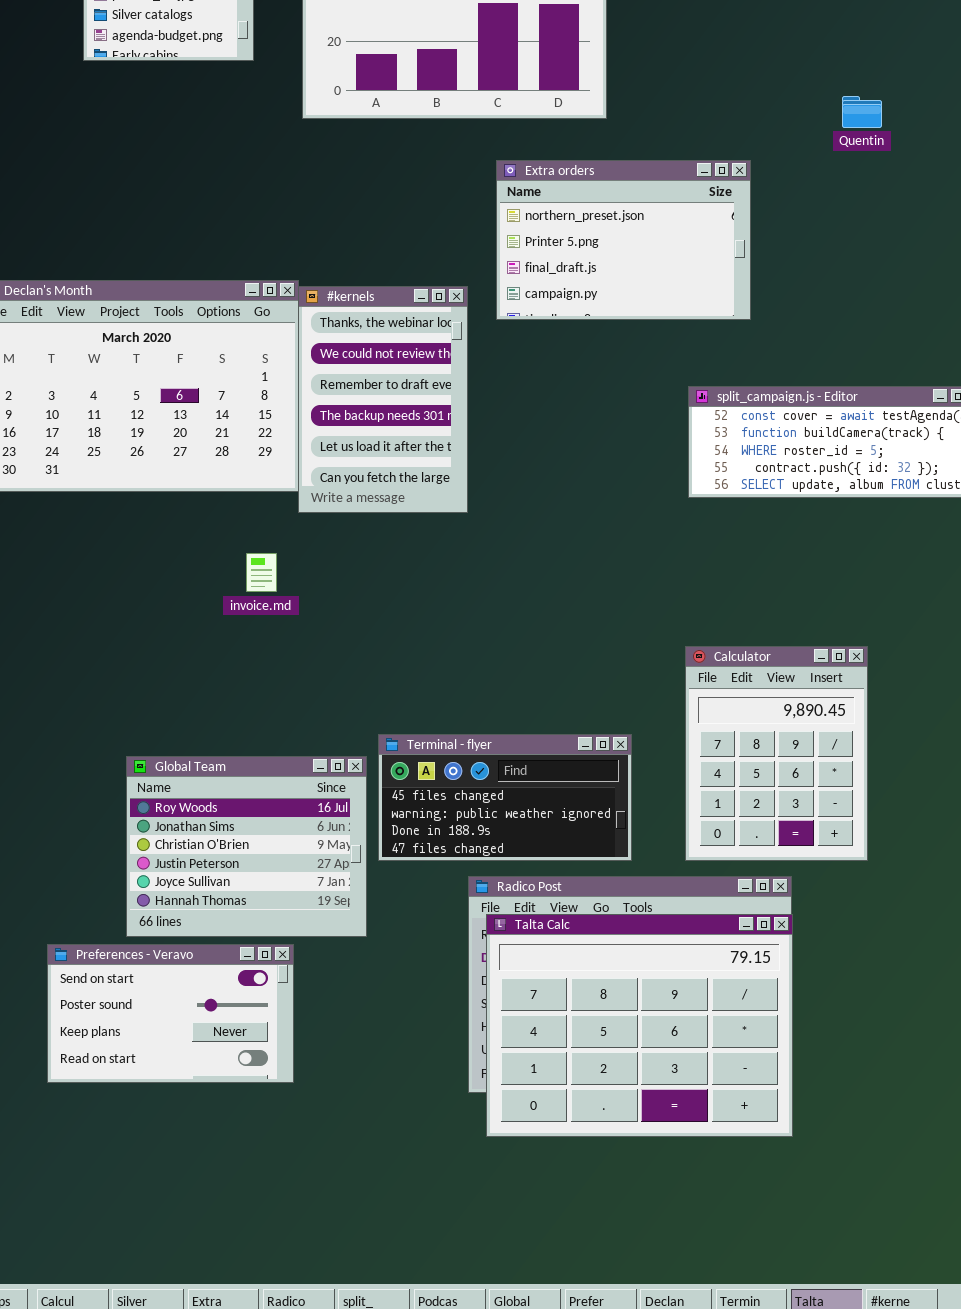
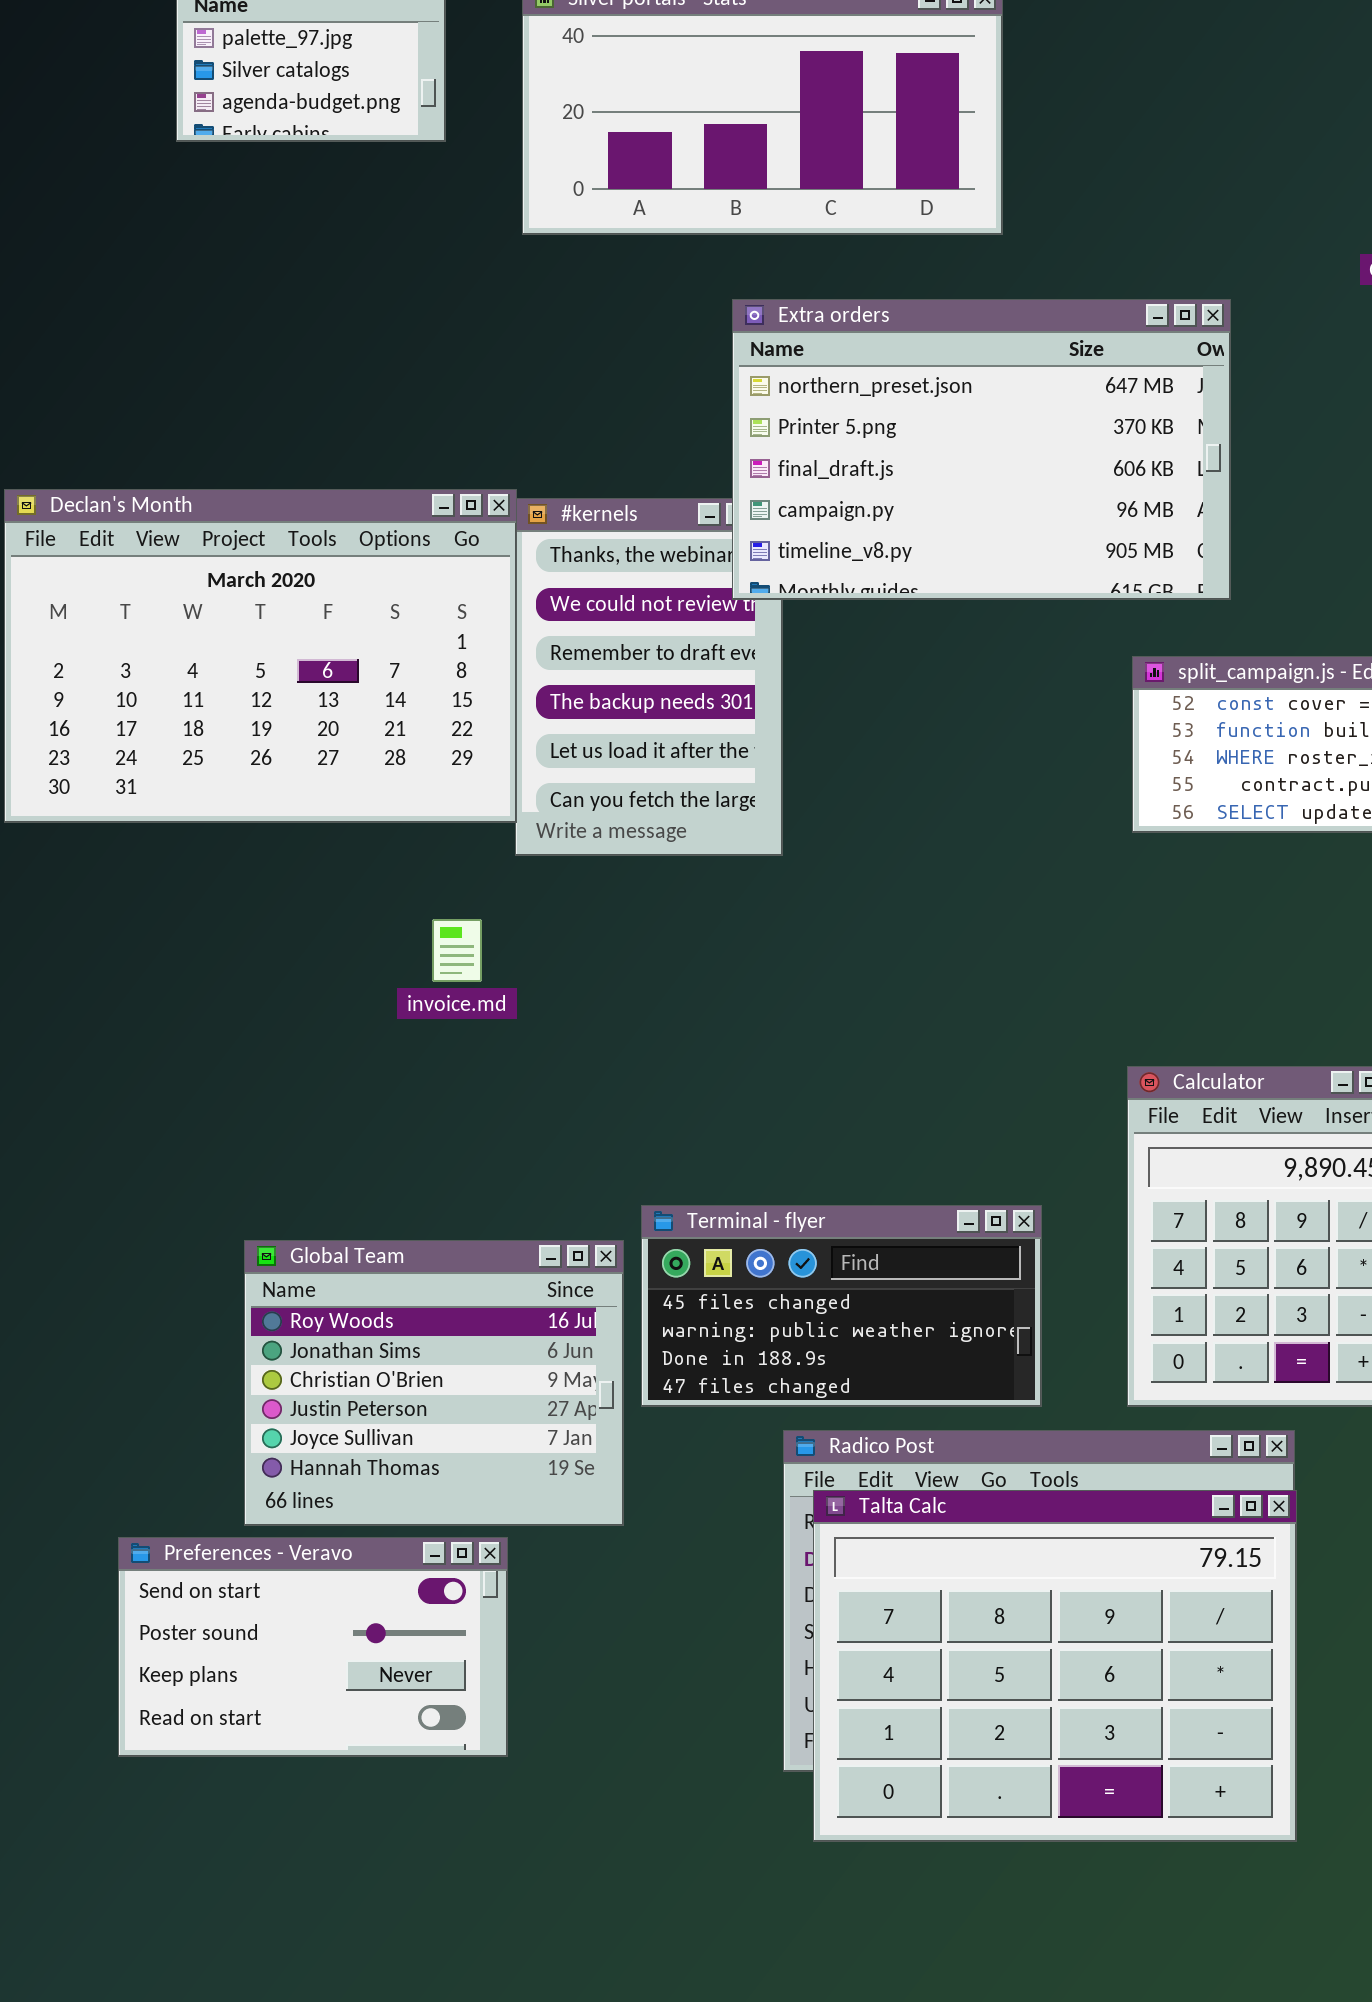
Extra orders: [496,160,751,320] -> [732,299,1231,600], resized

